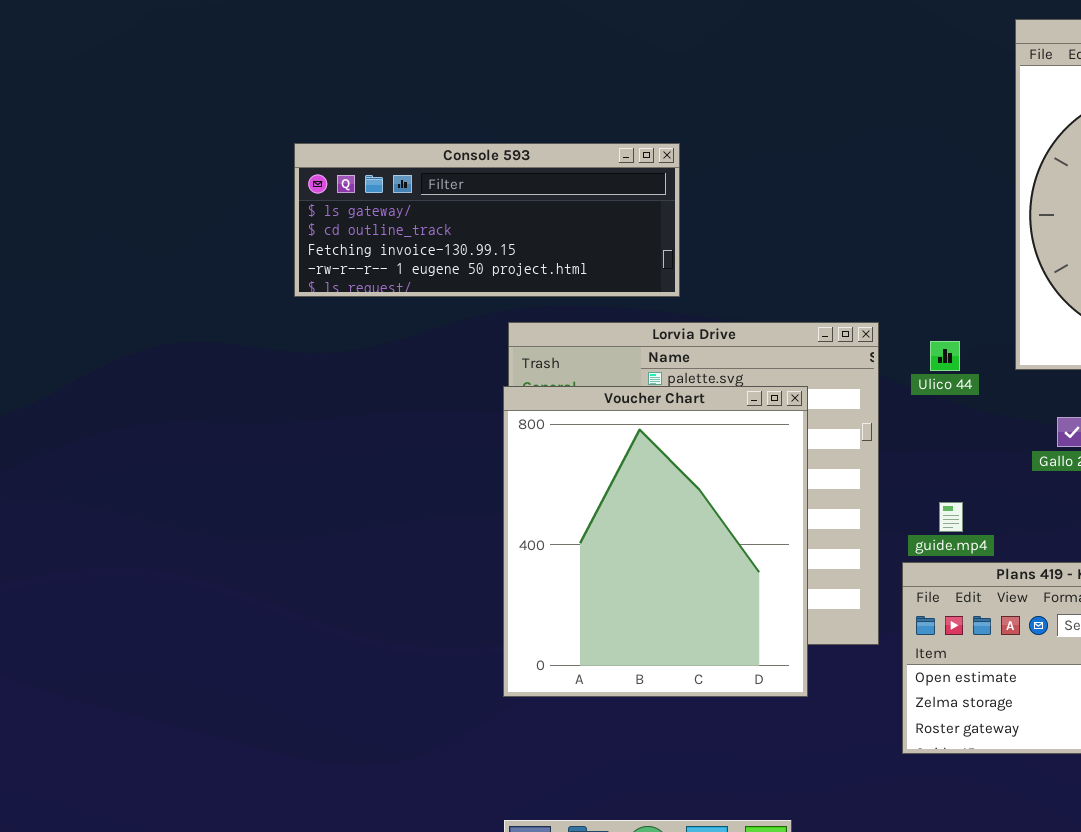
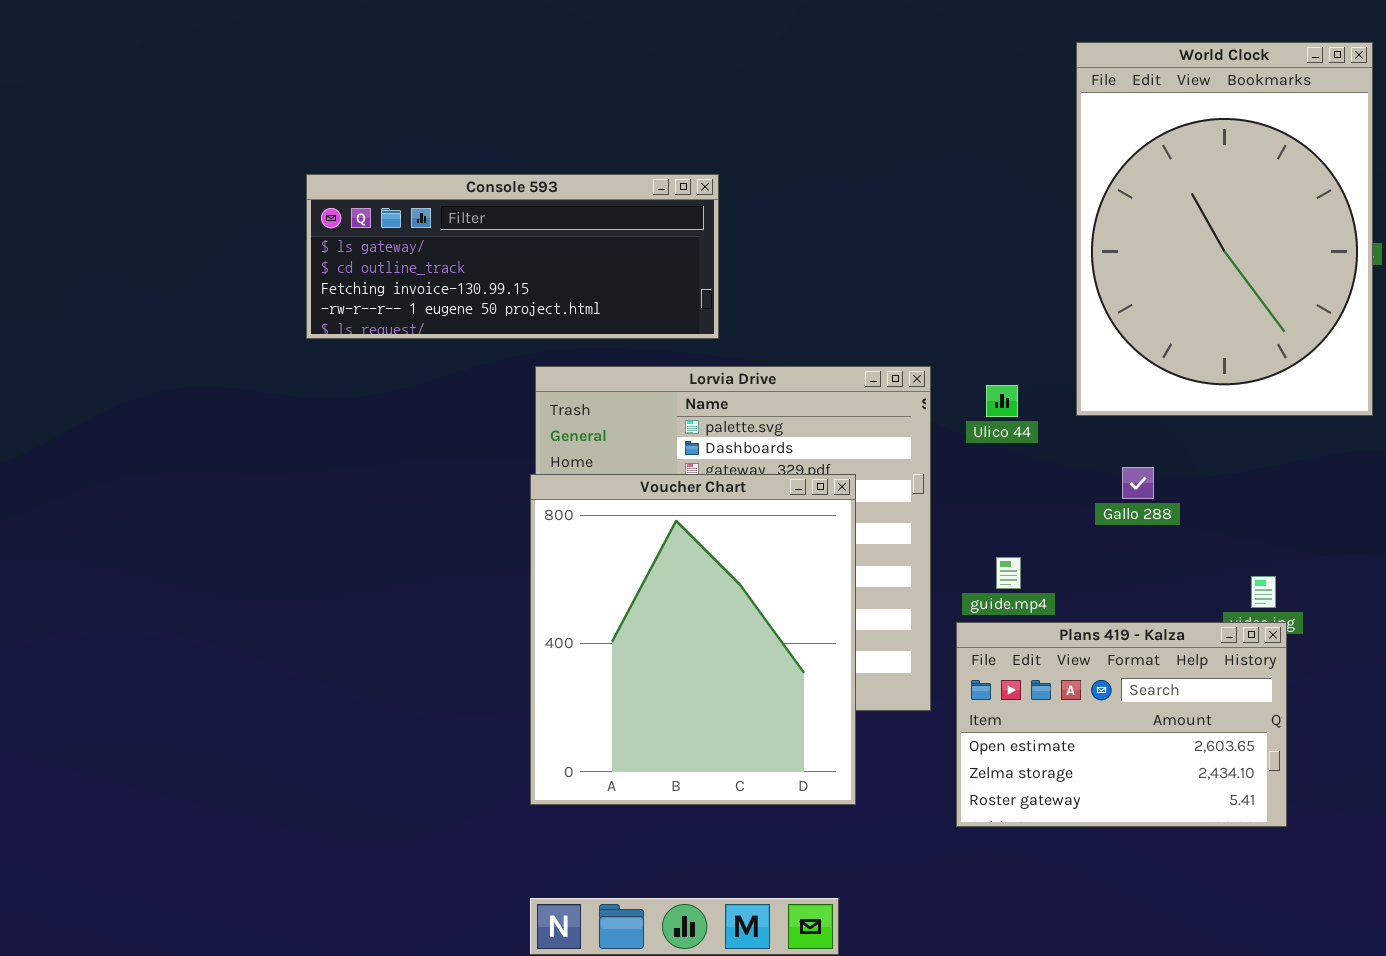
Voucher Chart: [503,386,808,697] -> [530,474,856,805], moved

